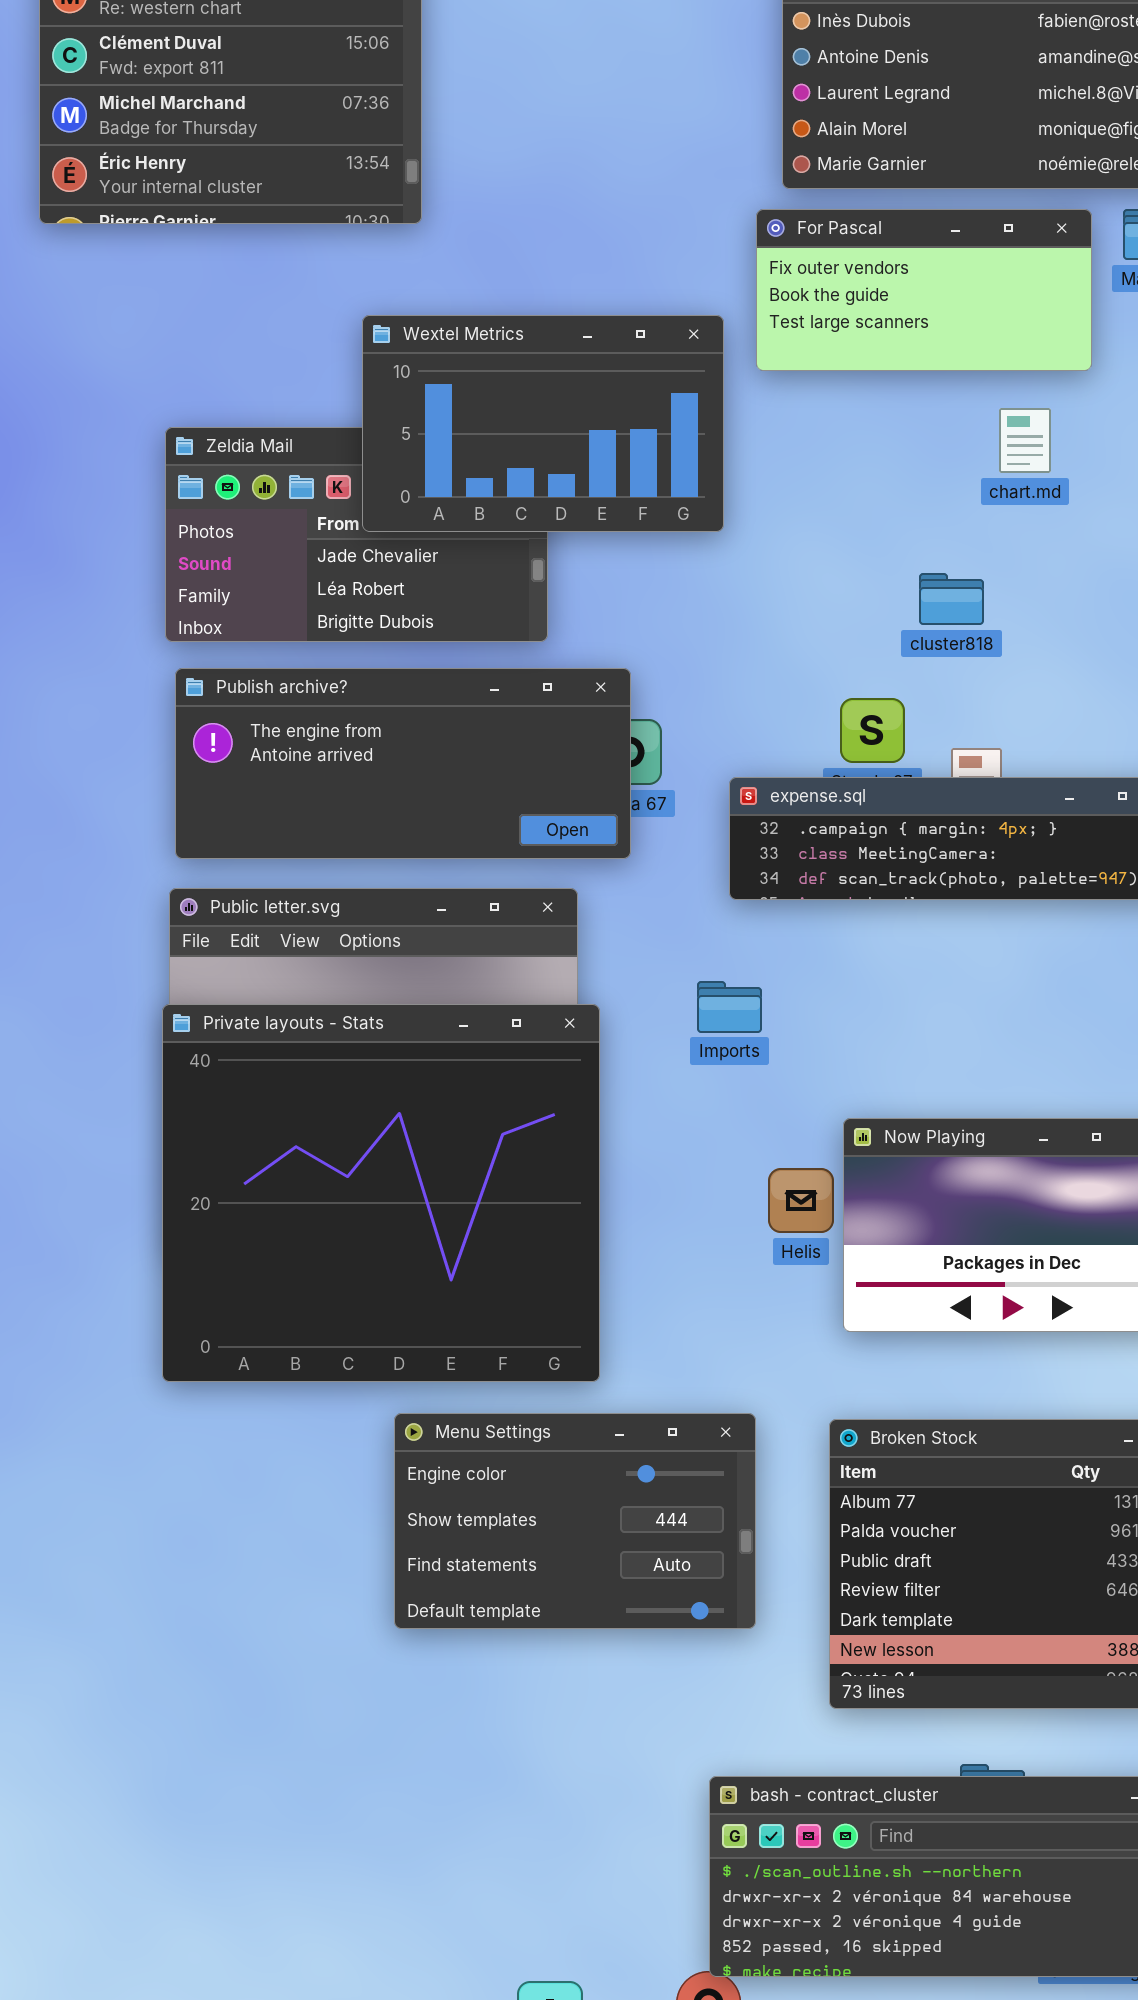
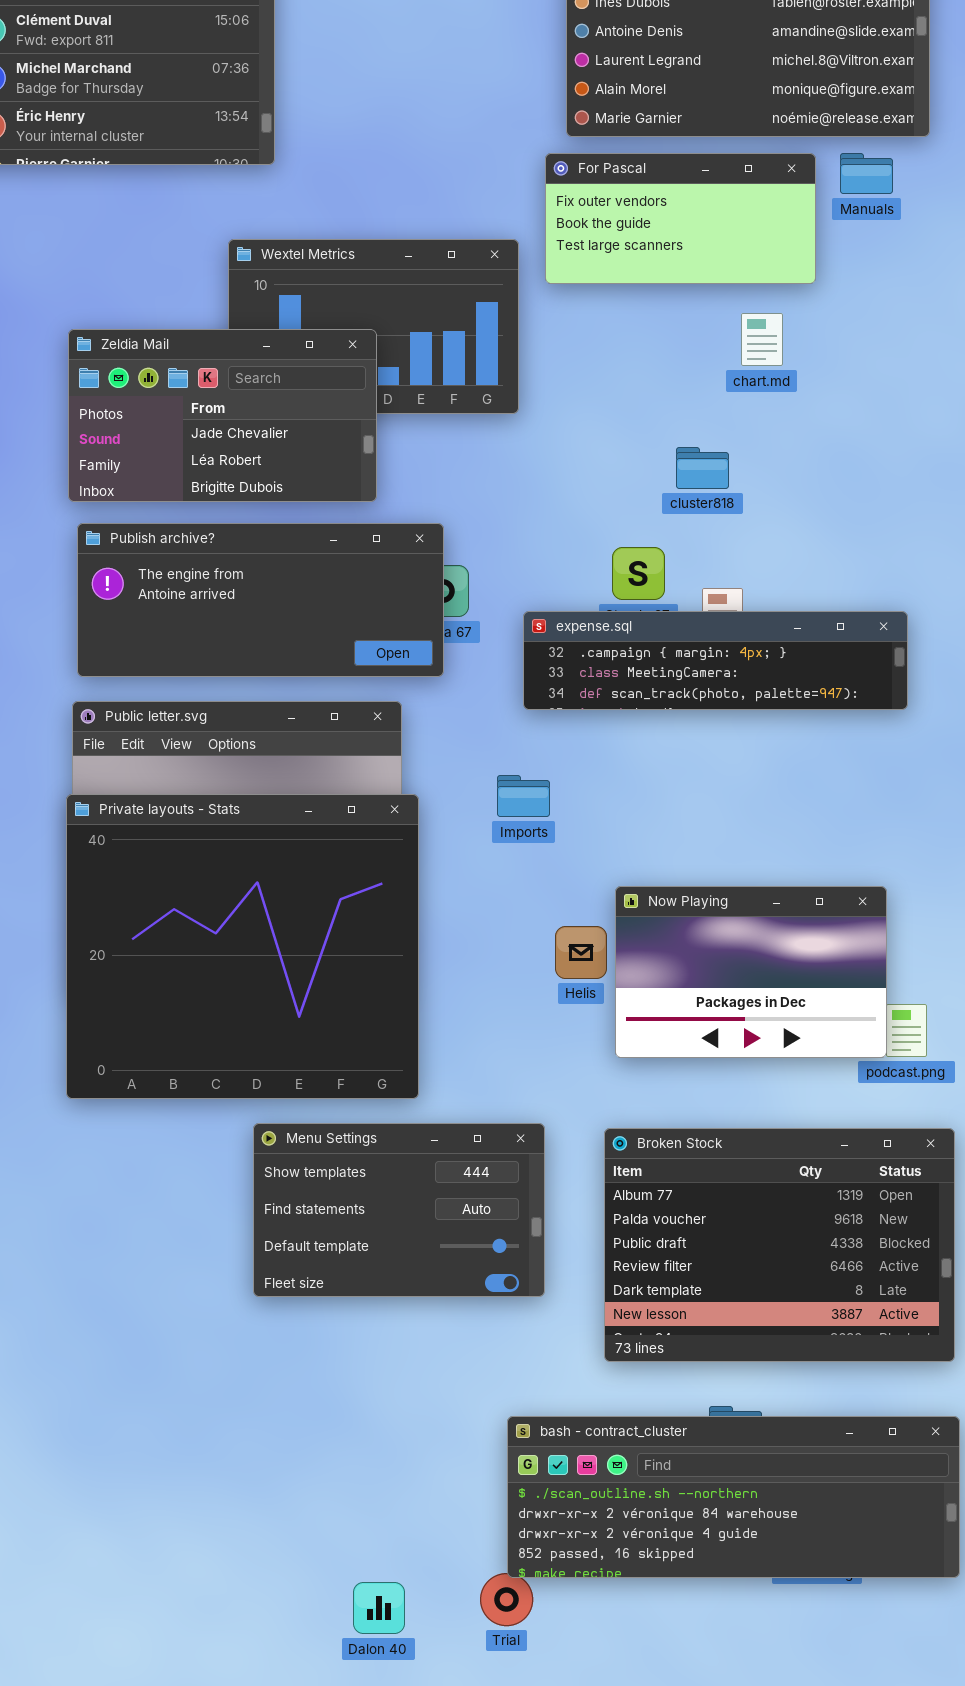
Zeldia Mail: [165,427,548,642] -> [68,329,377,502], raised
Menu Settings: [394,1413,756,1629] -> [253,1123,545,1297], scrolled down 1 row

